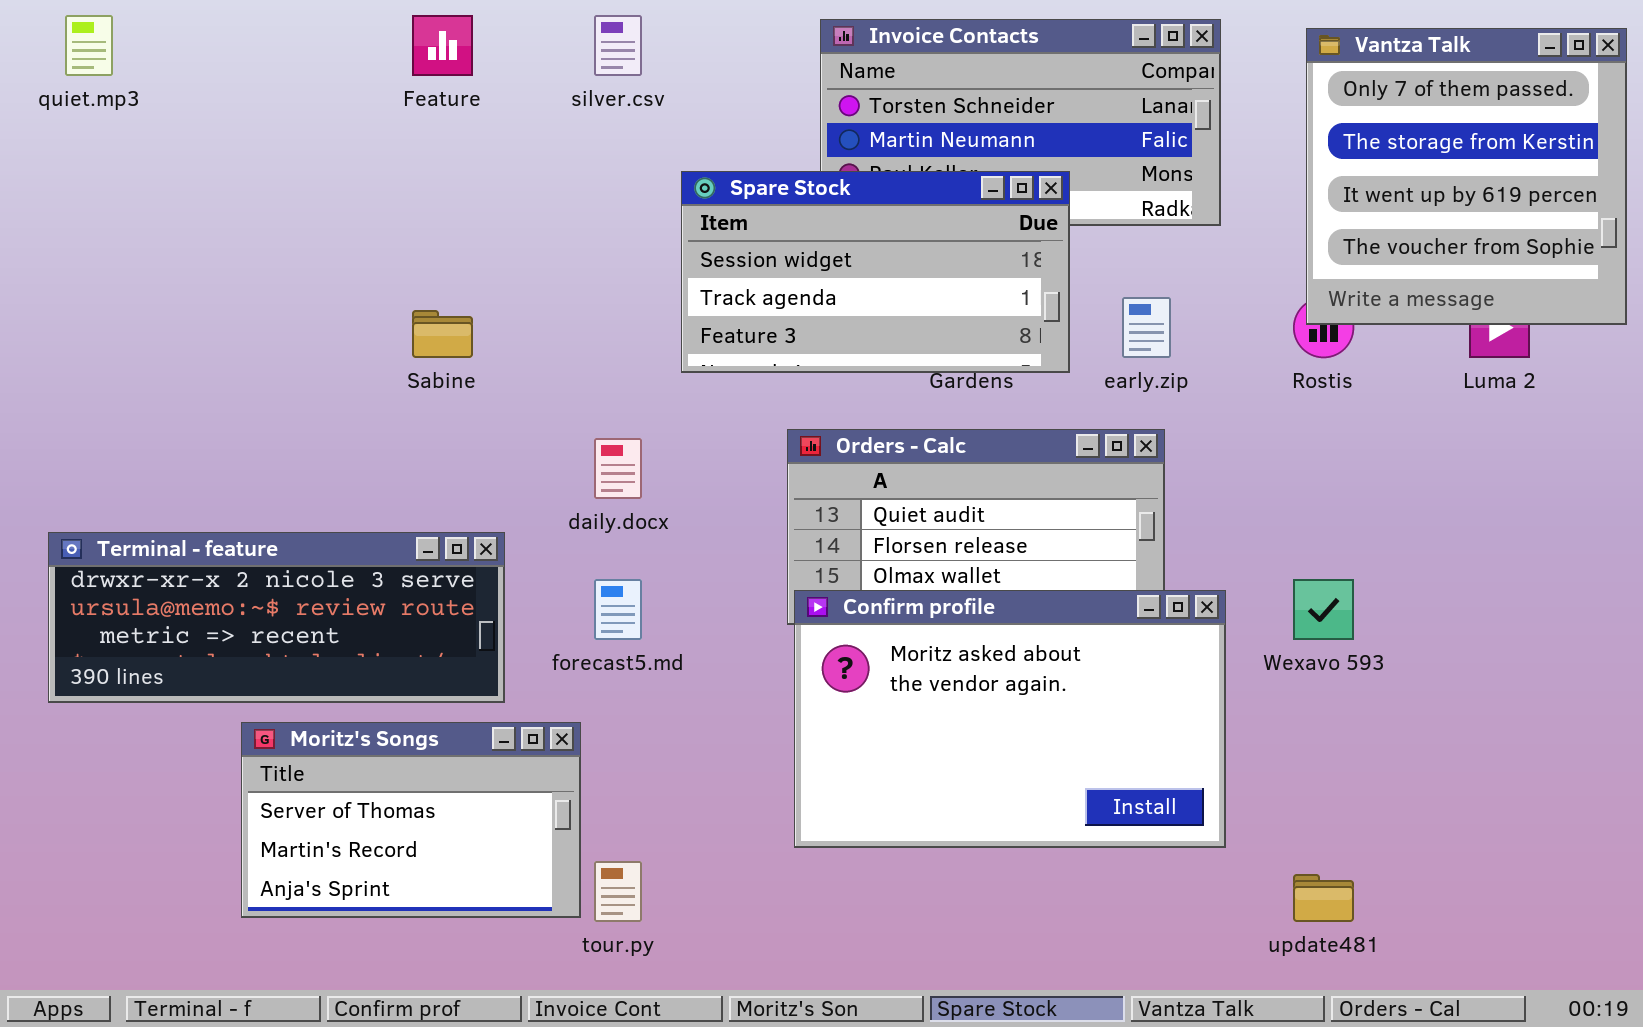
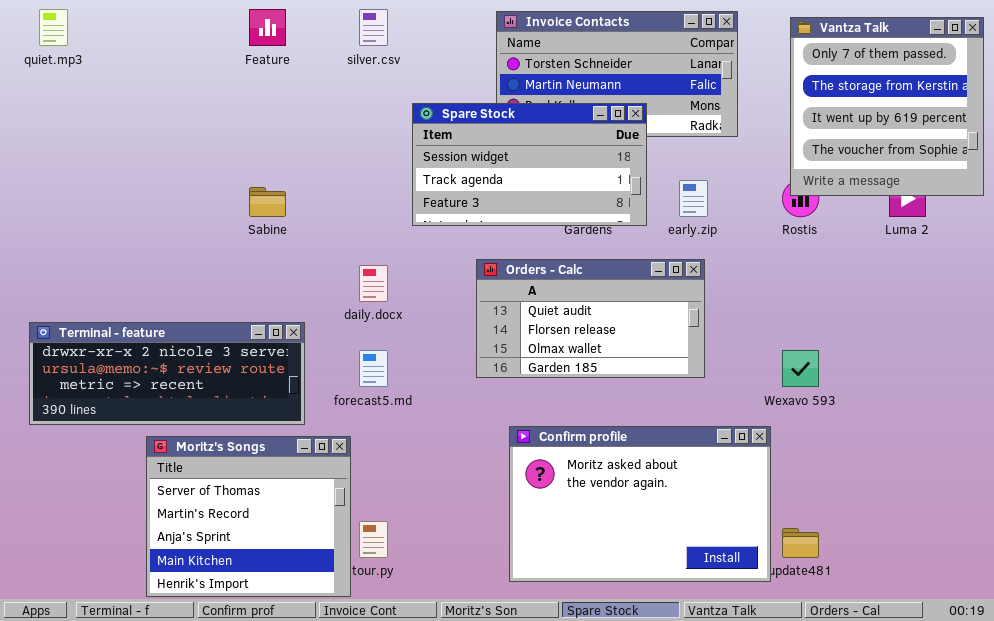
Confirm profile: [794,590,1226,848] -> [509,426,771,582], moved
Moritz's Songs: [241,722,581,918] -> [146,436,351,597], resized

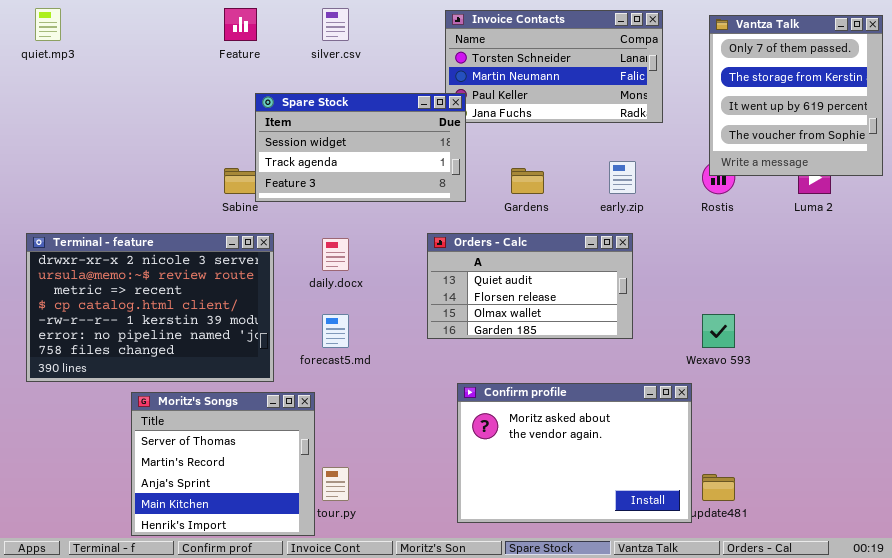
Spare Stock: [412,103,647,226] -> [255,93,466,202], moved
Terminal - feature: [29,322,305,425] -> [26,233,274,382], resized

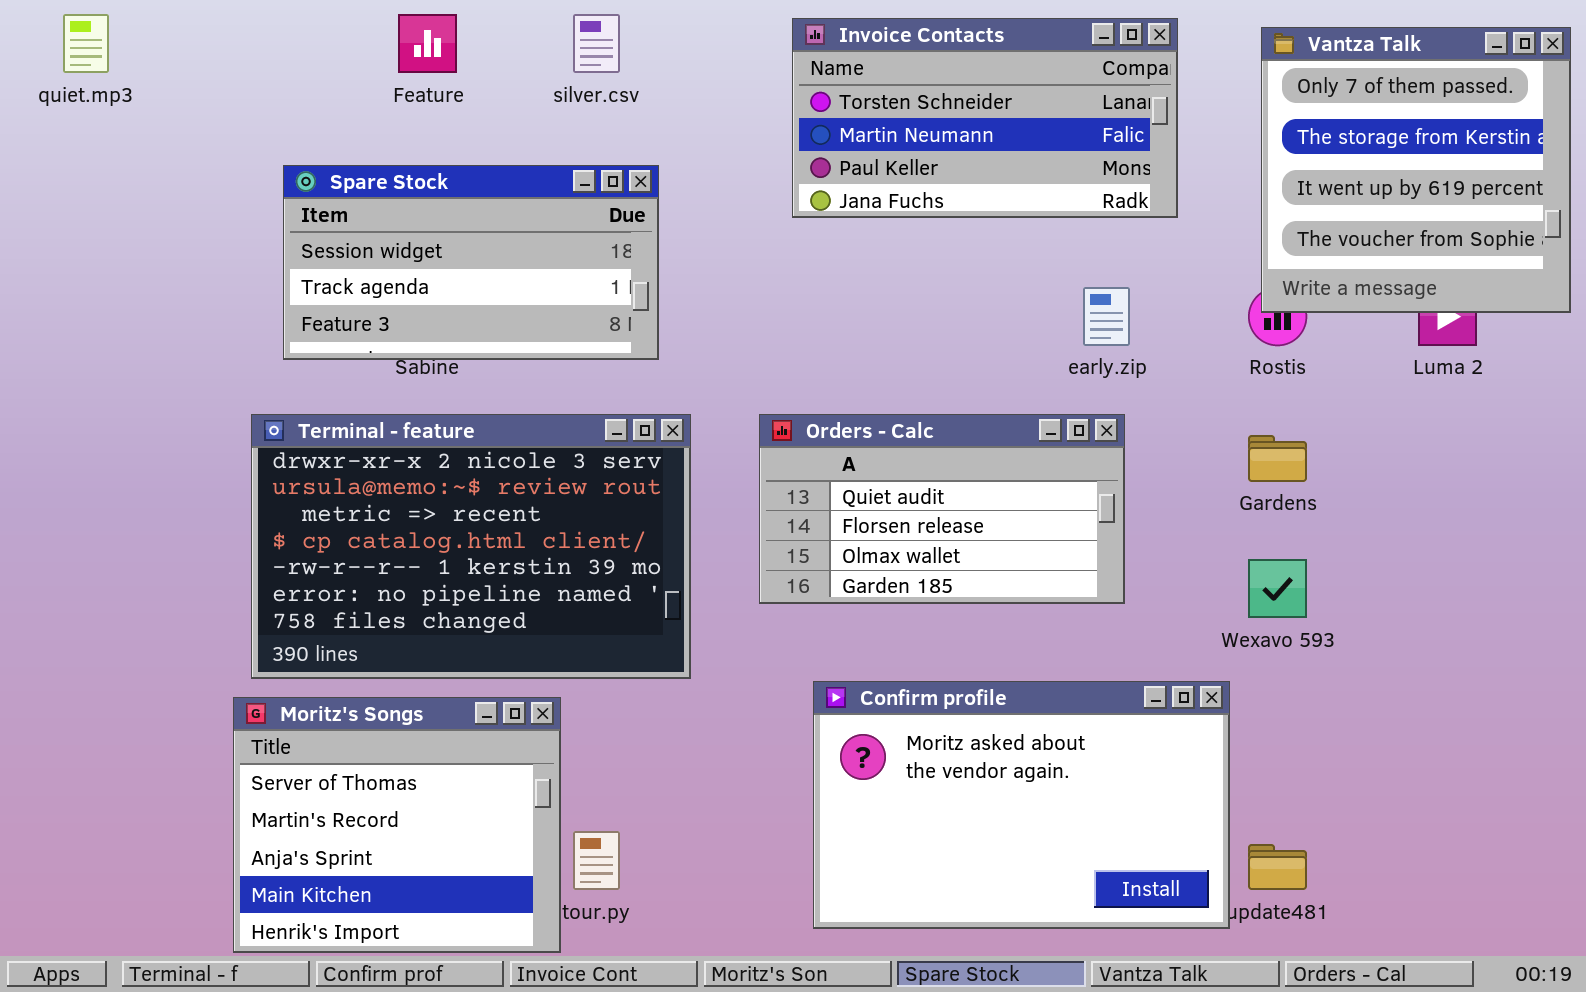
Spare Stock: [255,93,466,202] -> [283,165,659,360], moved
Gardens: [511,168,544,194] -> [1248,435,1307,482], moved
Terminal - feature: [26,233,274,382] -> [251,414,691,679], moved

